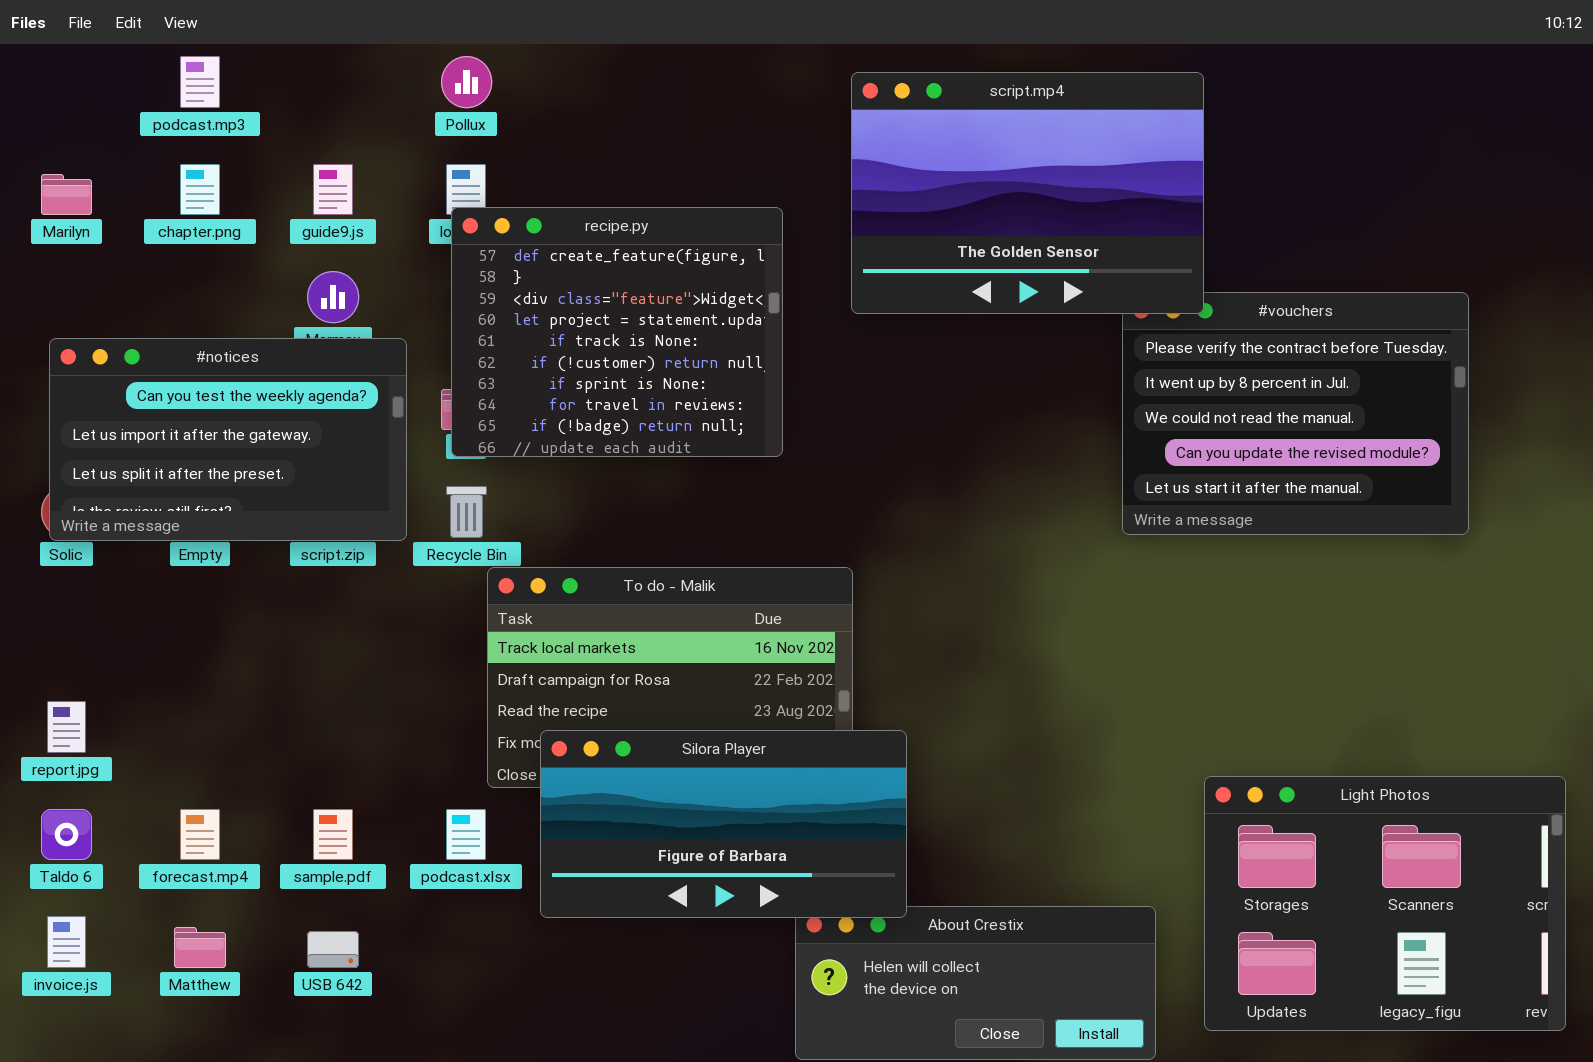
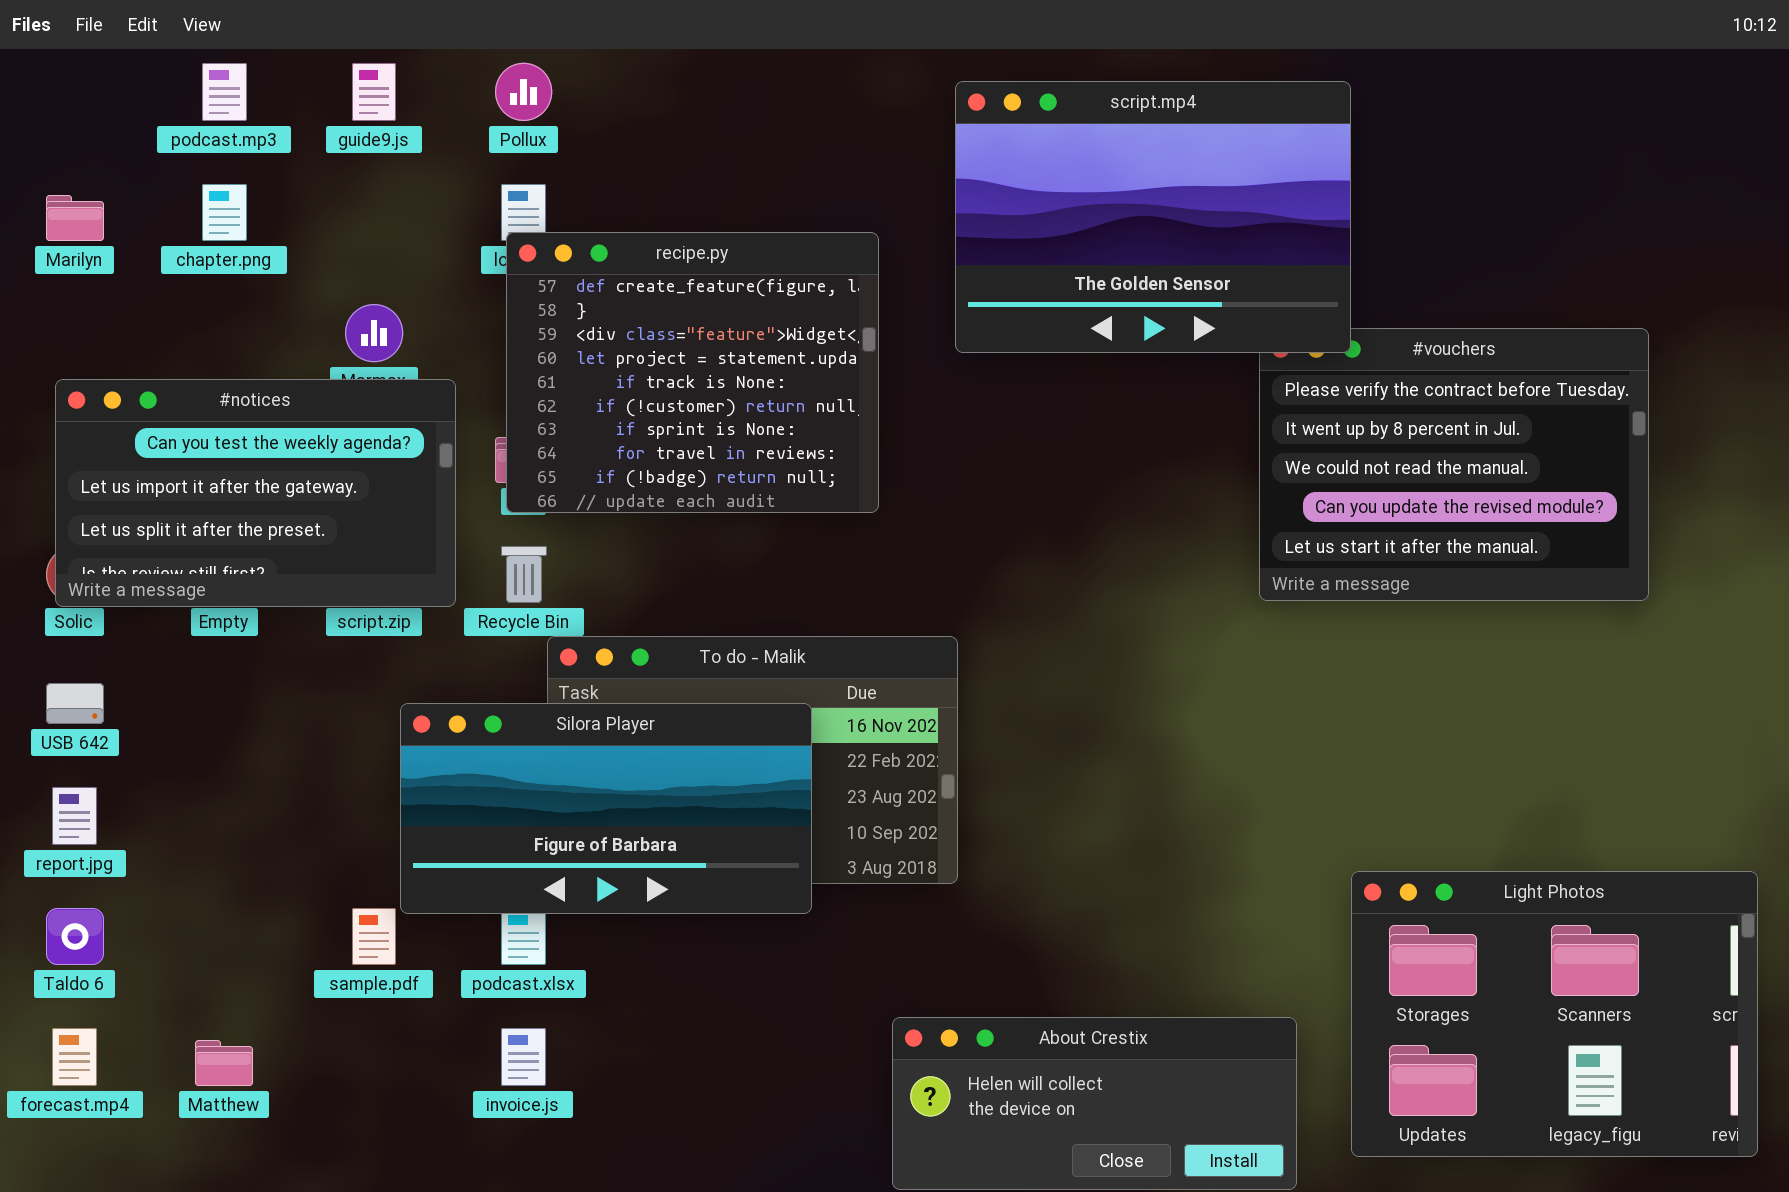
guide9.js: [313,164,353,215] -> [352,63,396,121], moved
Silora Player: [540,730,907,918] -> [400,703,812,914], moved
forecast.mp4: [180,809,220,860] -> [52,1028,97,1086], moved
invoice.js: [47,916,86,968] -> [501,1028,546,1086], moved
USB 642: [307,931,359,968] -> [46,683,104,724], moved

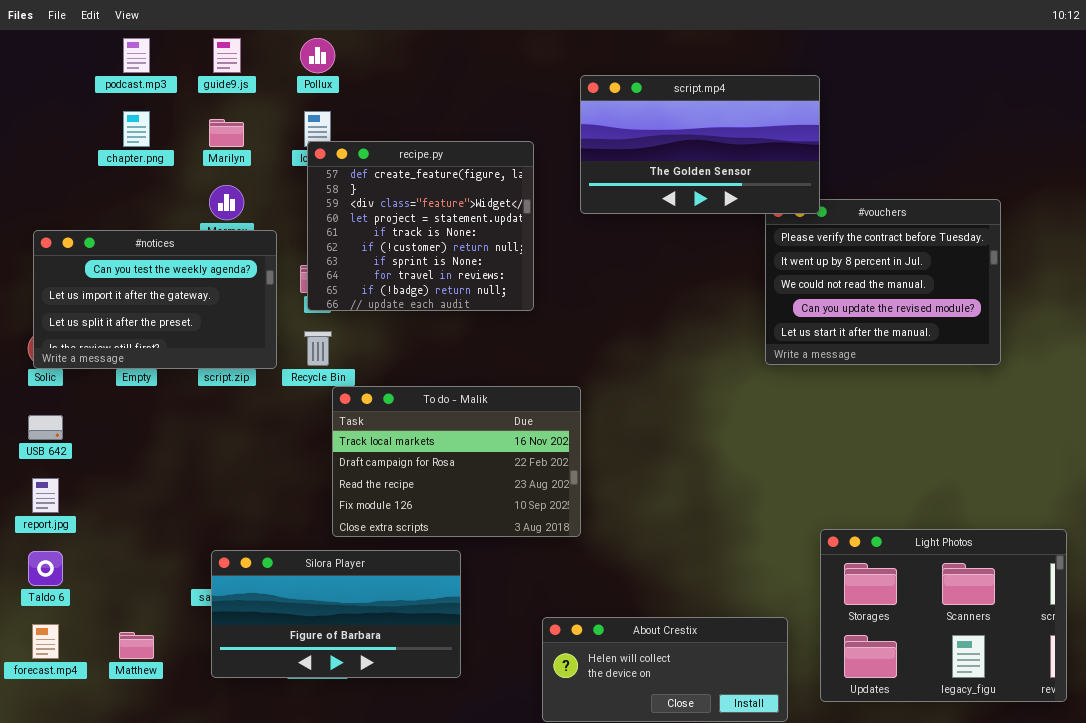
script.mp4: [955,81,1351,353] -> [580,75,820,214], resized
Marilyn: [46,195,104,241] -> [209,119,244,147], moved
Silora Player: [400,703,812,914] -> [211,550,461,678], moved

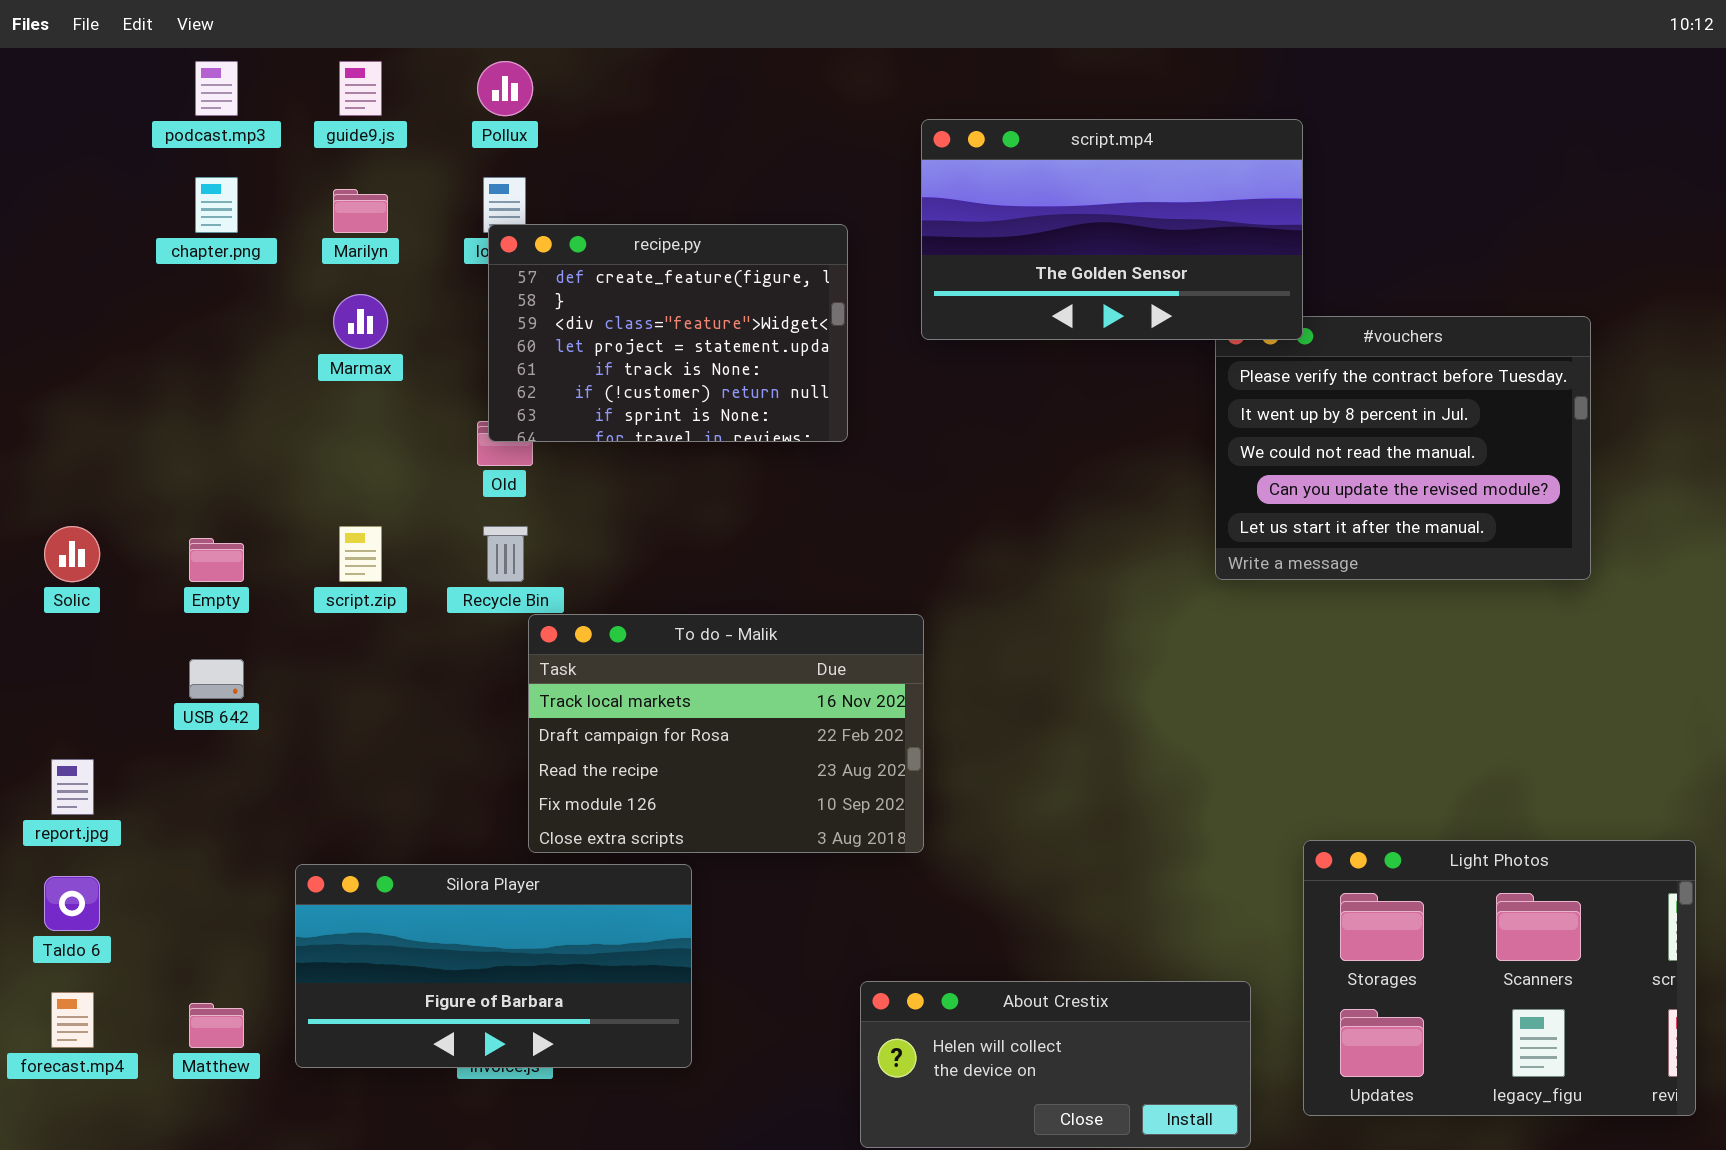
recipe.py: [307,141,534,311] -> [488,224,848,442], resized
#notices: [33,230,277,369] -> none, closed
USB 642: [28,415,63,440] -> [189,659,244,699], moved
Silora Player: [211,550,461,678] -> [295,864,692,1068], moved

